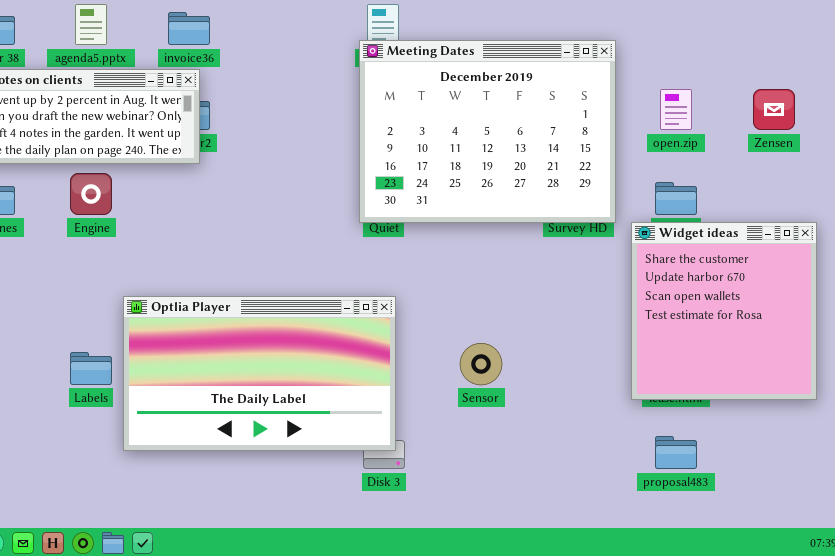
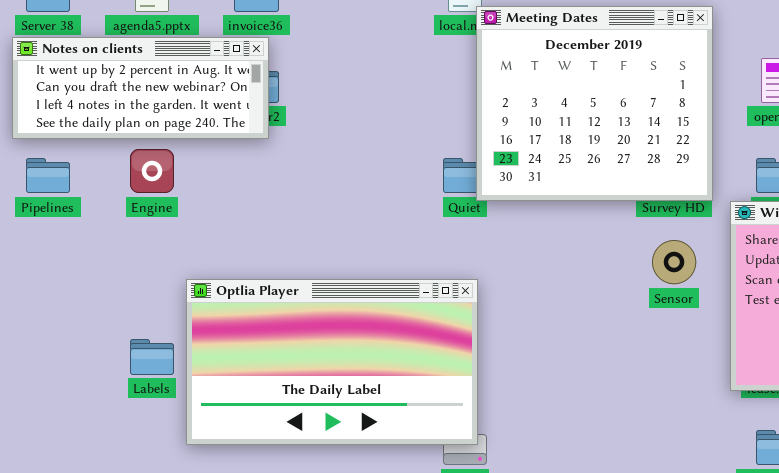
Meeting Dates: [359,40,616,223] -> [476,6,713,201], resized
Sensor: [460,343,502,385] -> [652,240,696,284], moved

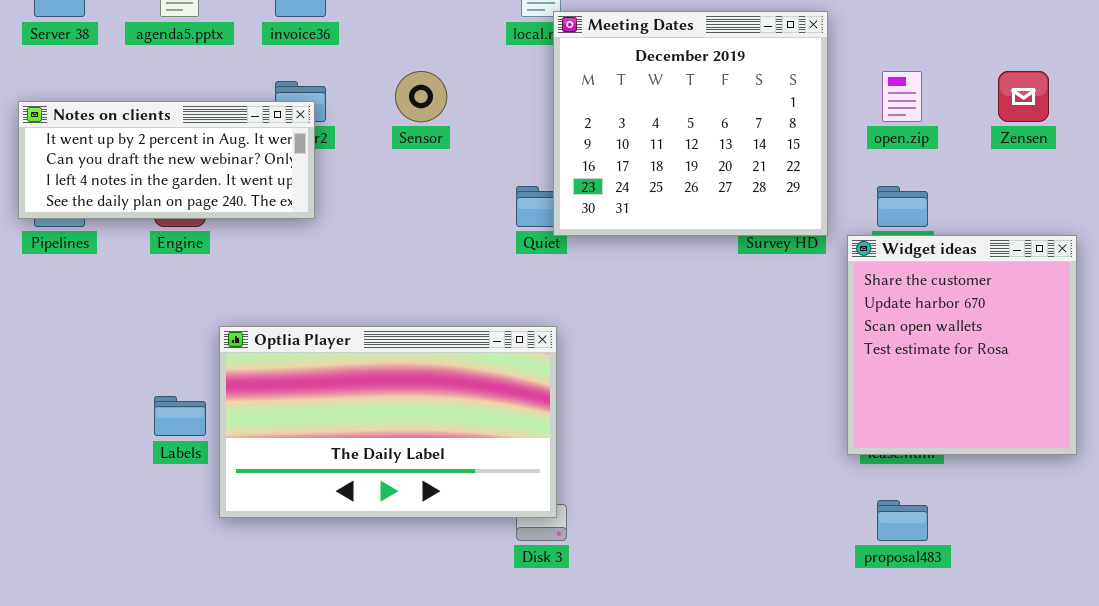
Notes on clients: [12,37,269,139] -> [18,101,315,219], moved
Sensor: [652,240,696,284] -> [395,71,447,122], moved

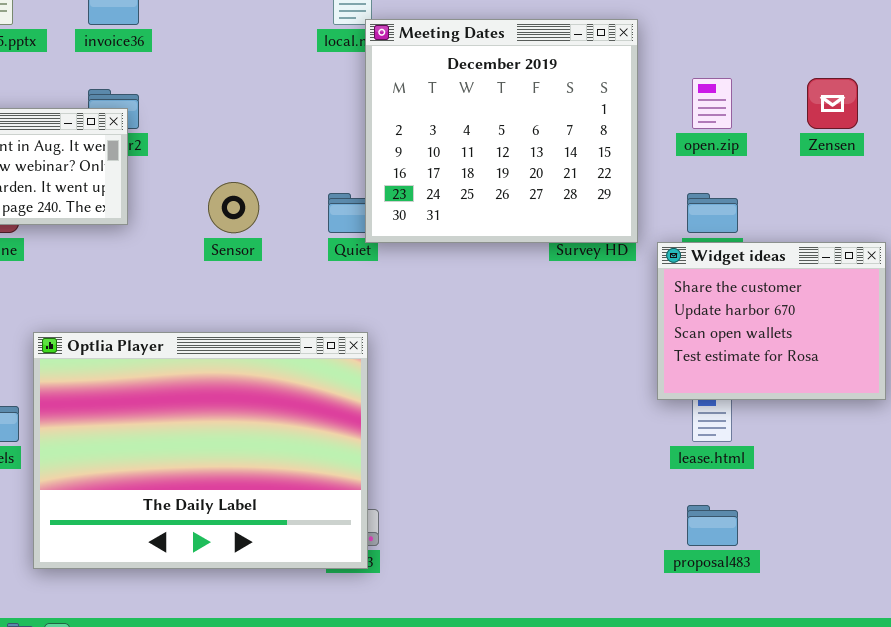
Sensor: [395,71,447,122] -> [208,182,259,233], moved
Widget ideas: [847,235,1077,455] -> [657,242,886,400], resized
Optlia Player: [219,326,557,518] -> [33,332,368,569], resized

